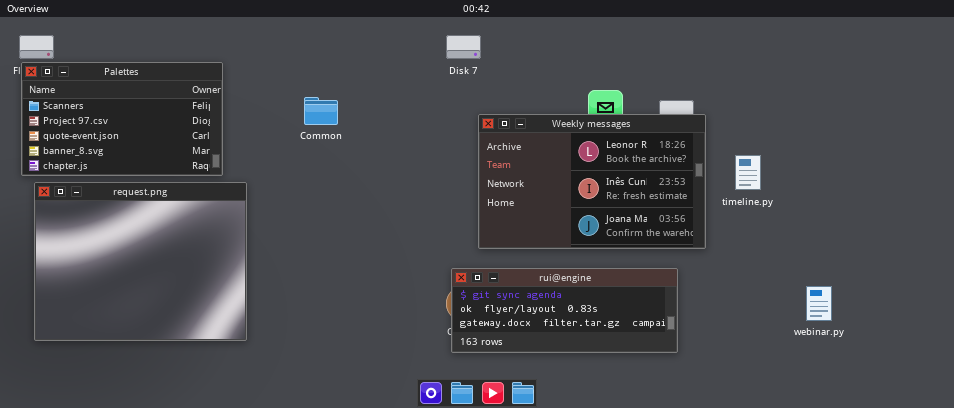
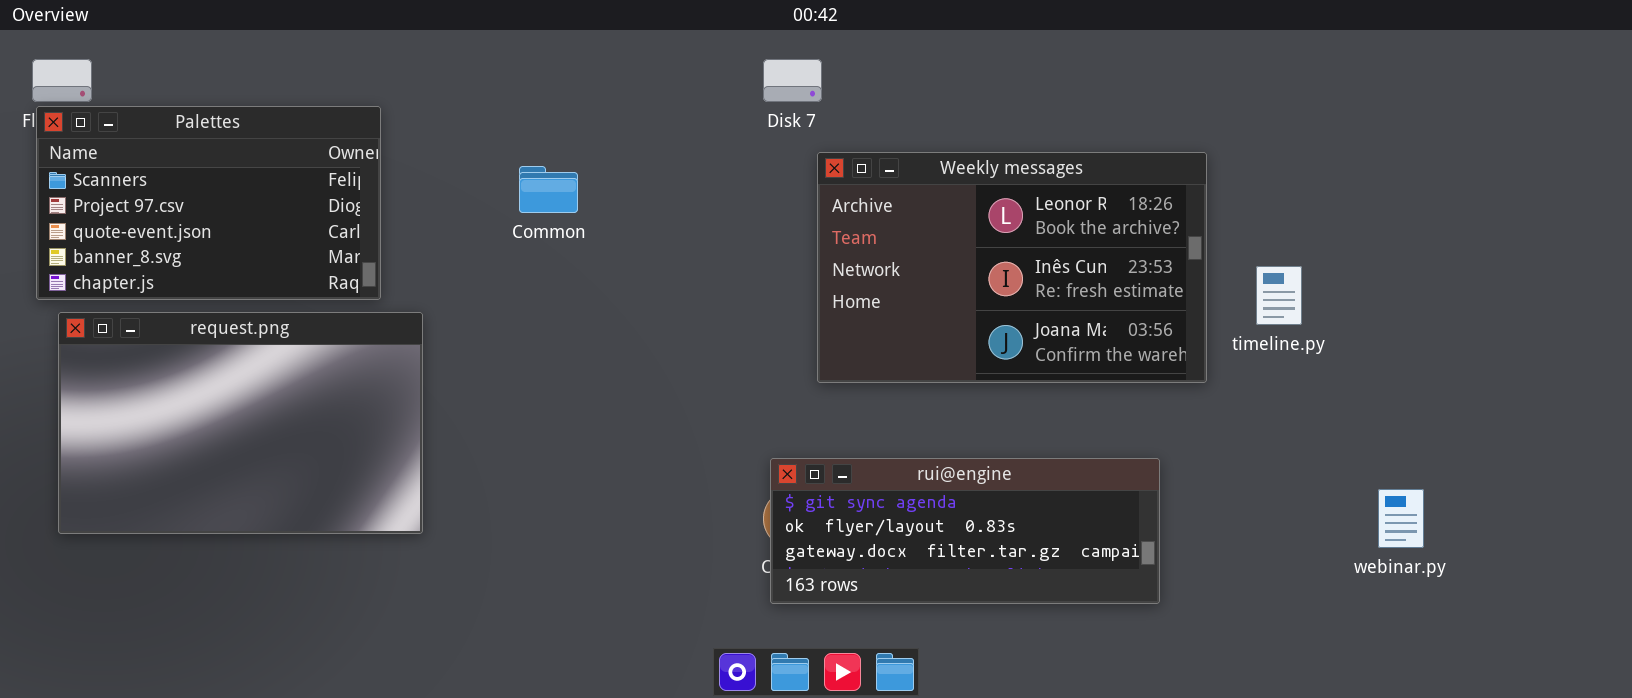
Weekly messages: [478,114,706,249] -> [817,152,1207,383], moved
request.png: [34,182,247,341] -> [58,312,423,534], resized

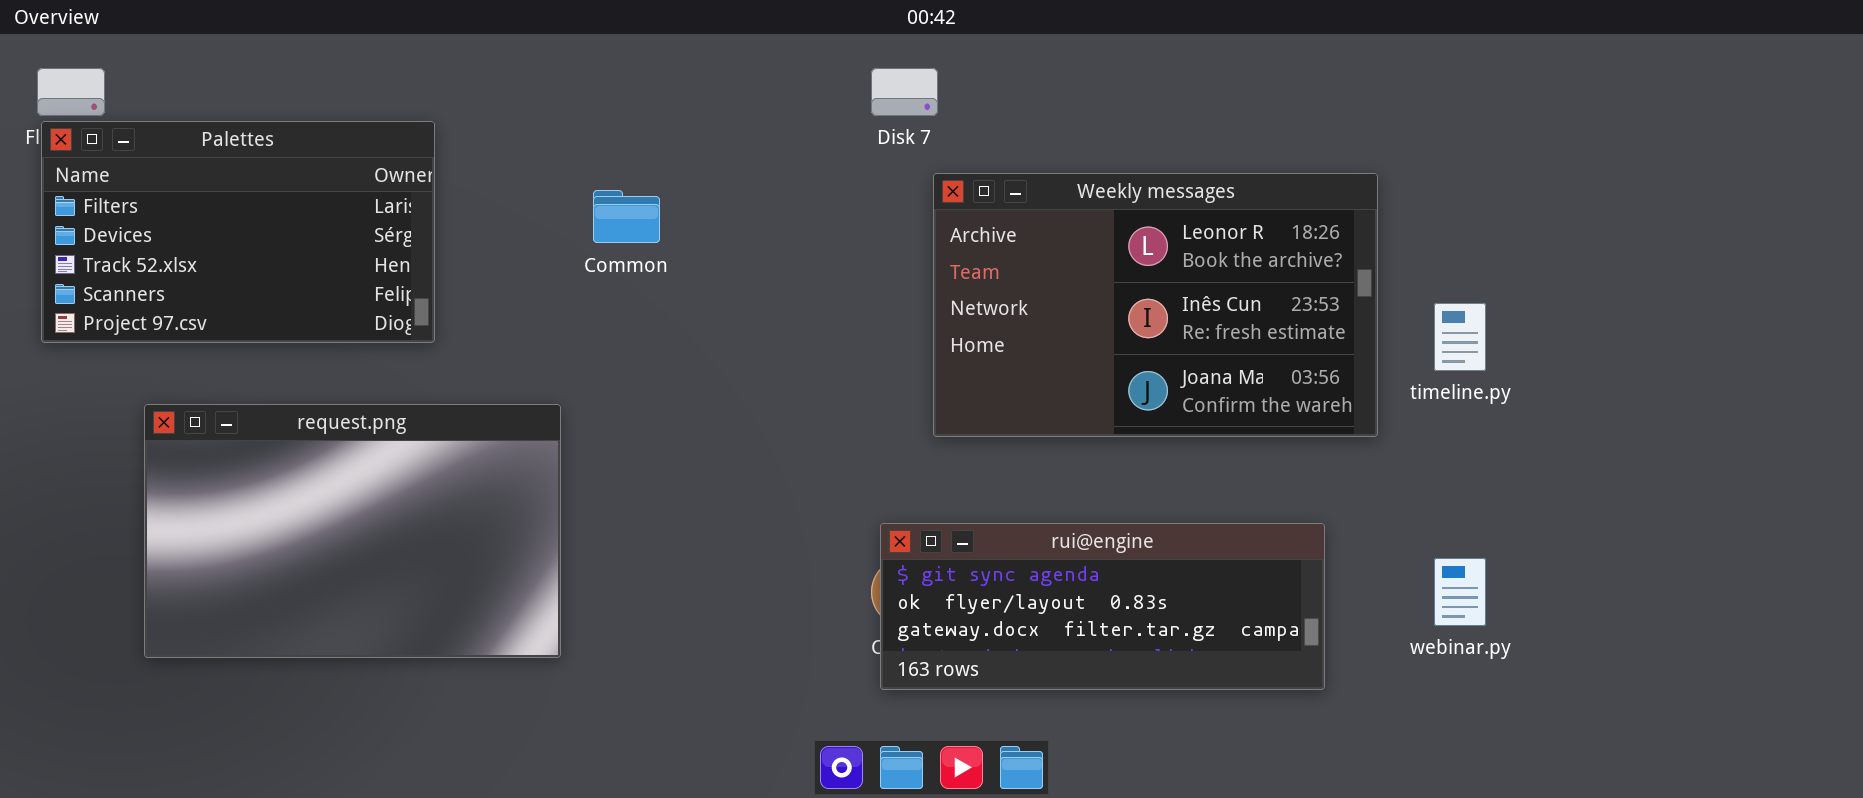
Palettes: [36,106,381,300] -> [41,121,435,343], scrolled up 3 rows
request.png: [58,312,423,534] -> [144,404,561,658], moved
webinar.py: [1378,489,1424,548] -> [1434,558,1486,626], moved

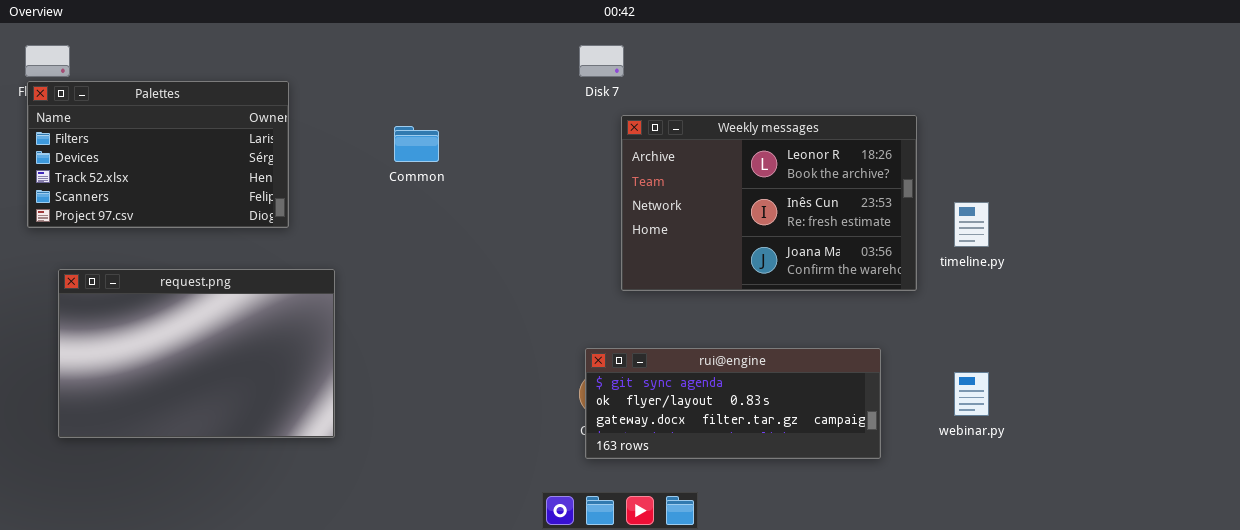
request.png: [144,404,561,658] -> [58,269,335,438], moved

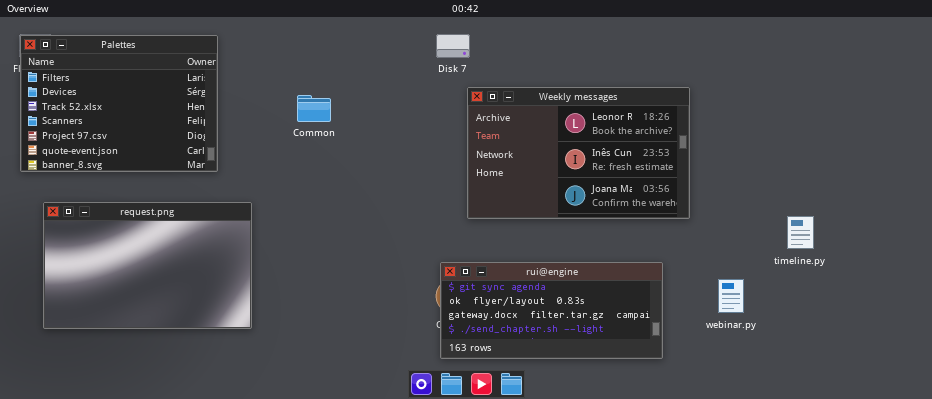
Palettes: [27,81,289,228] -> [20,35,218,172], resized
timeline.py: [954,202,989,247] -> [787,216,814,249], moved
rui@engine: [585,348,881,459] -> [440,262,663,359], resized

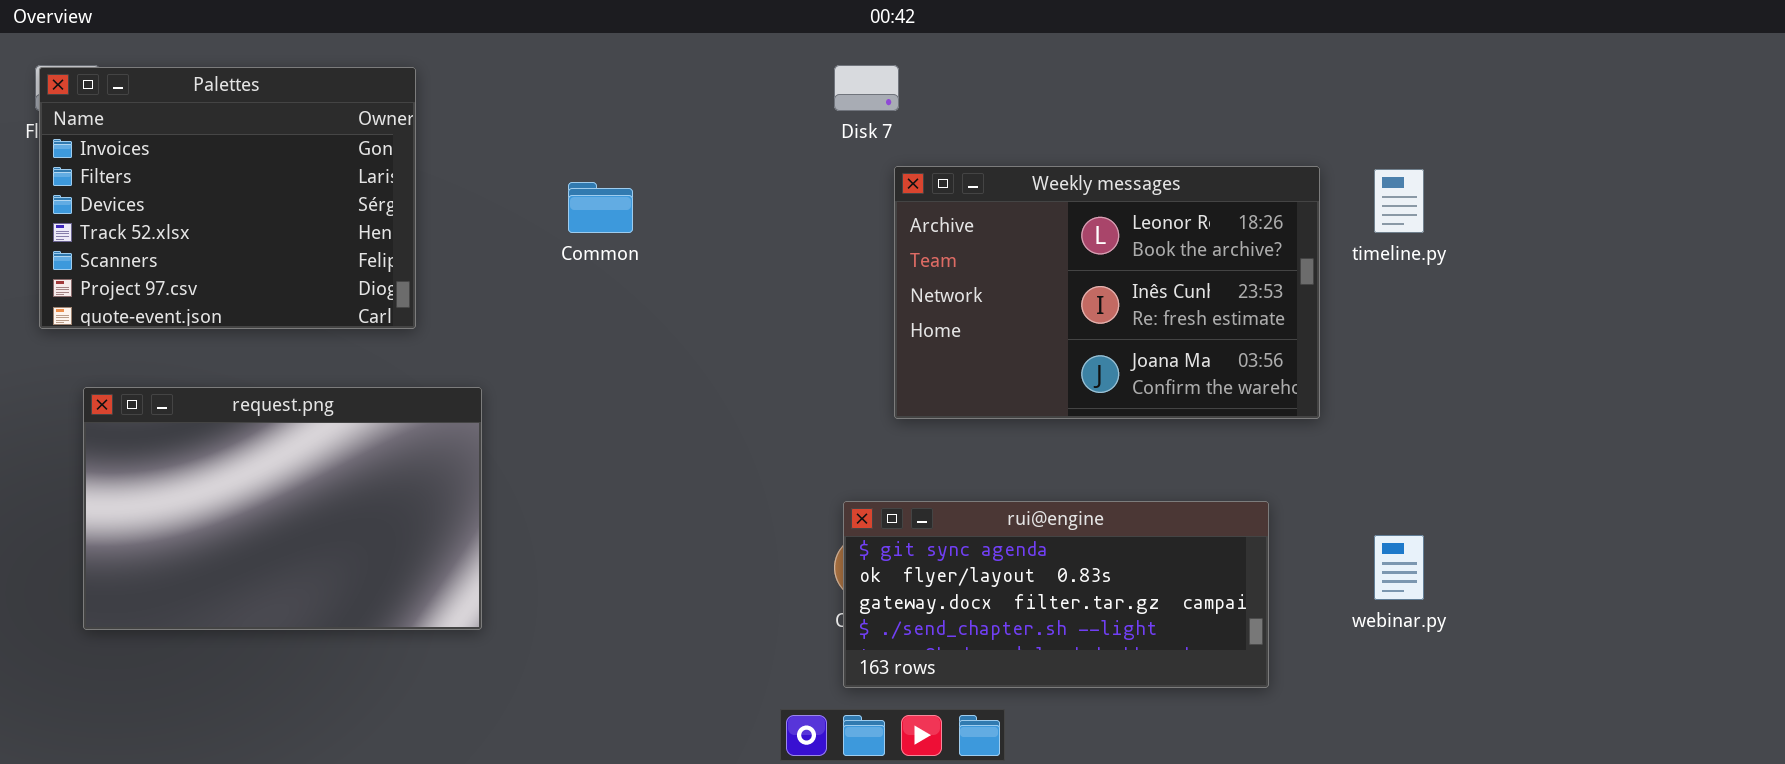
Palettes: [20,35,218,172] -> [39,67,416,329], scrolled up 1 row
timeline.py: [787,216,814,249] -> [1374,169,1424,233], moved

